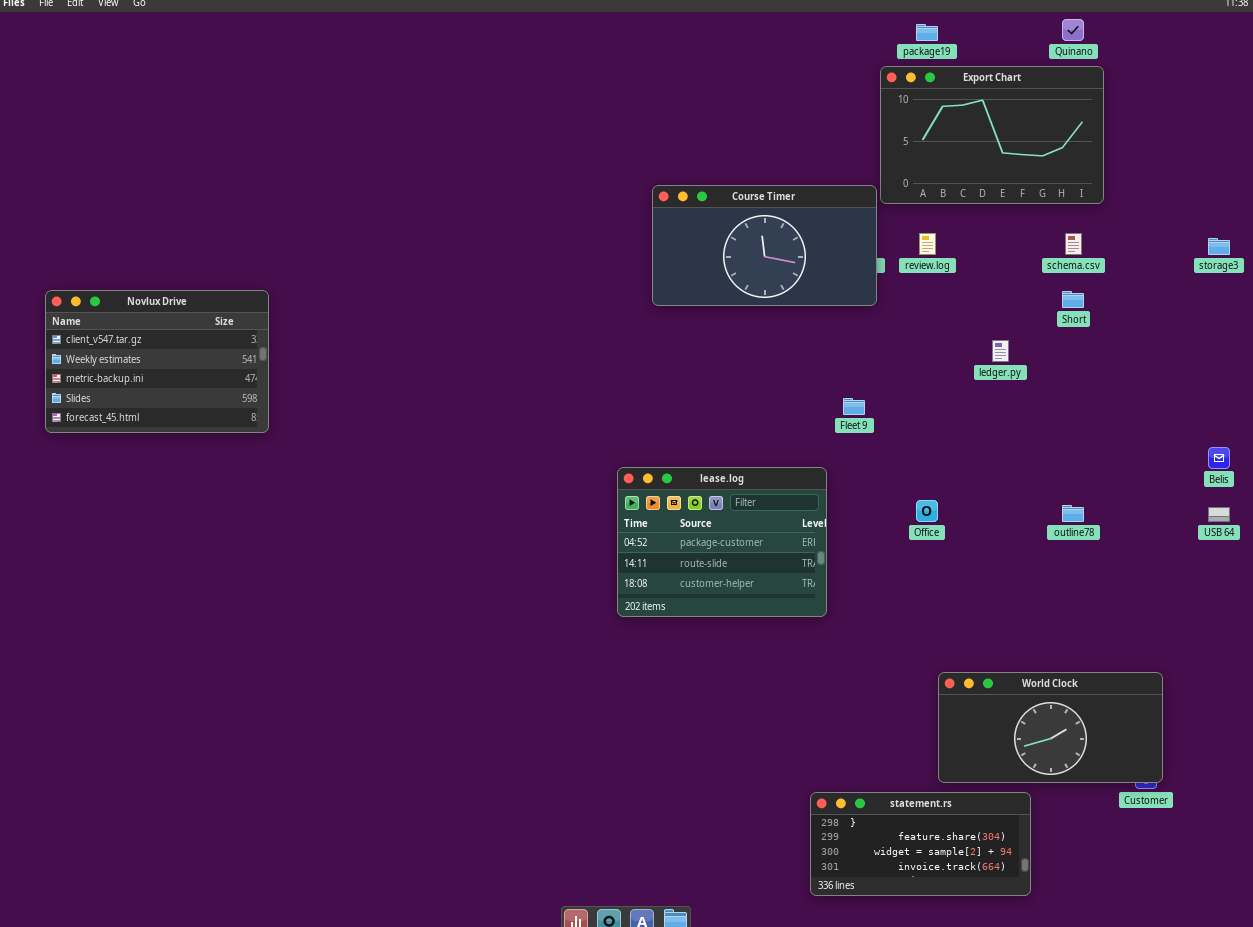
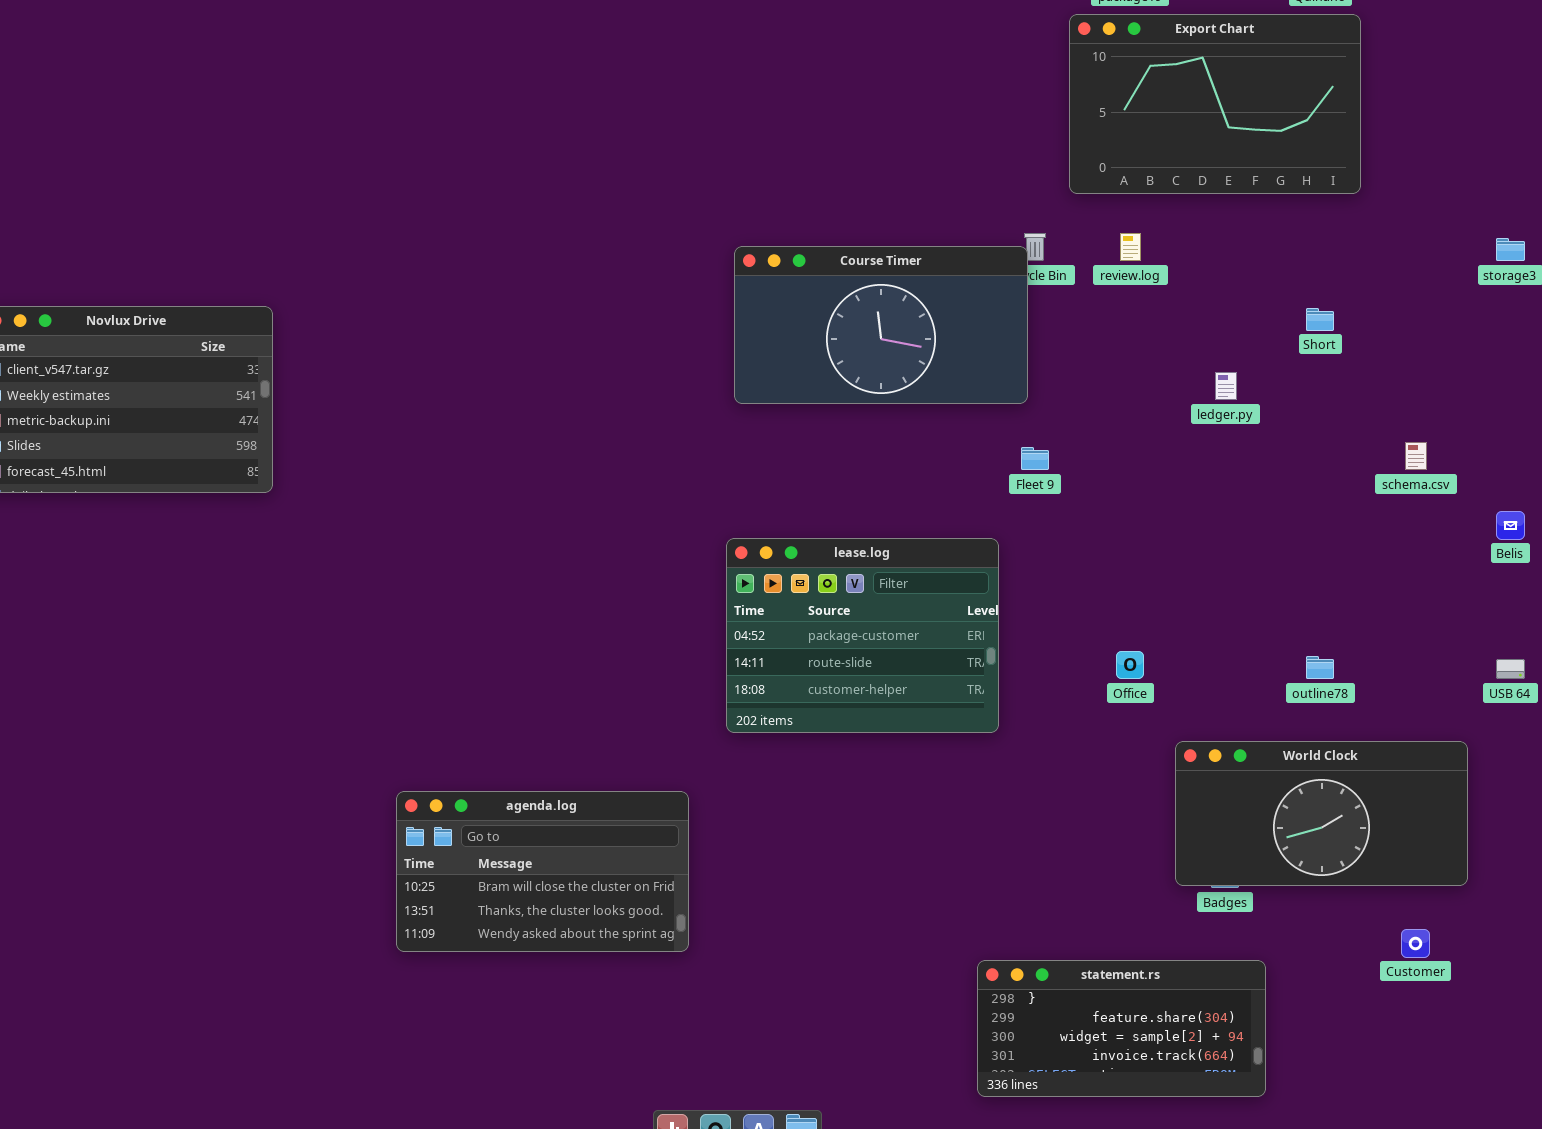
Course Timer: [652,185,877,306] -> [734,246,1028,404], moved
schema.csv: [1065,233,1082,255] -> [1405,442,1427,470], moved
Office: [916,500,938,522] -> [1116,651,1144,679], moved
outline78: [1062,505,1084,522] -> [1306,656,1334,679], moved
USB 64: [1208,507,1230,522] -> [1496,659,1525,679], moved
agenda.log: none -> [396,791,689,952], opened
World Clock: [938,672,1163,783] -> [1175,741,1468,886], moved

